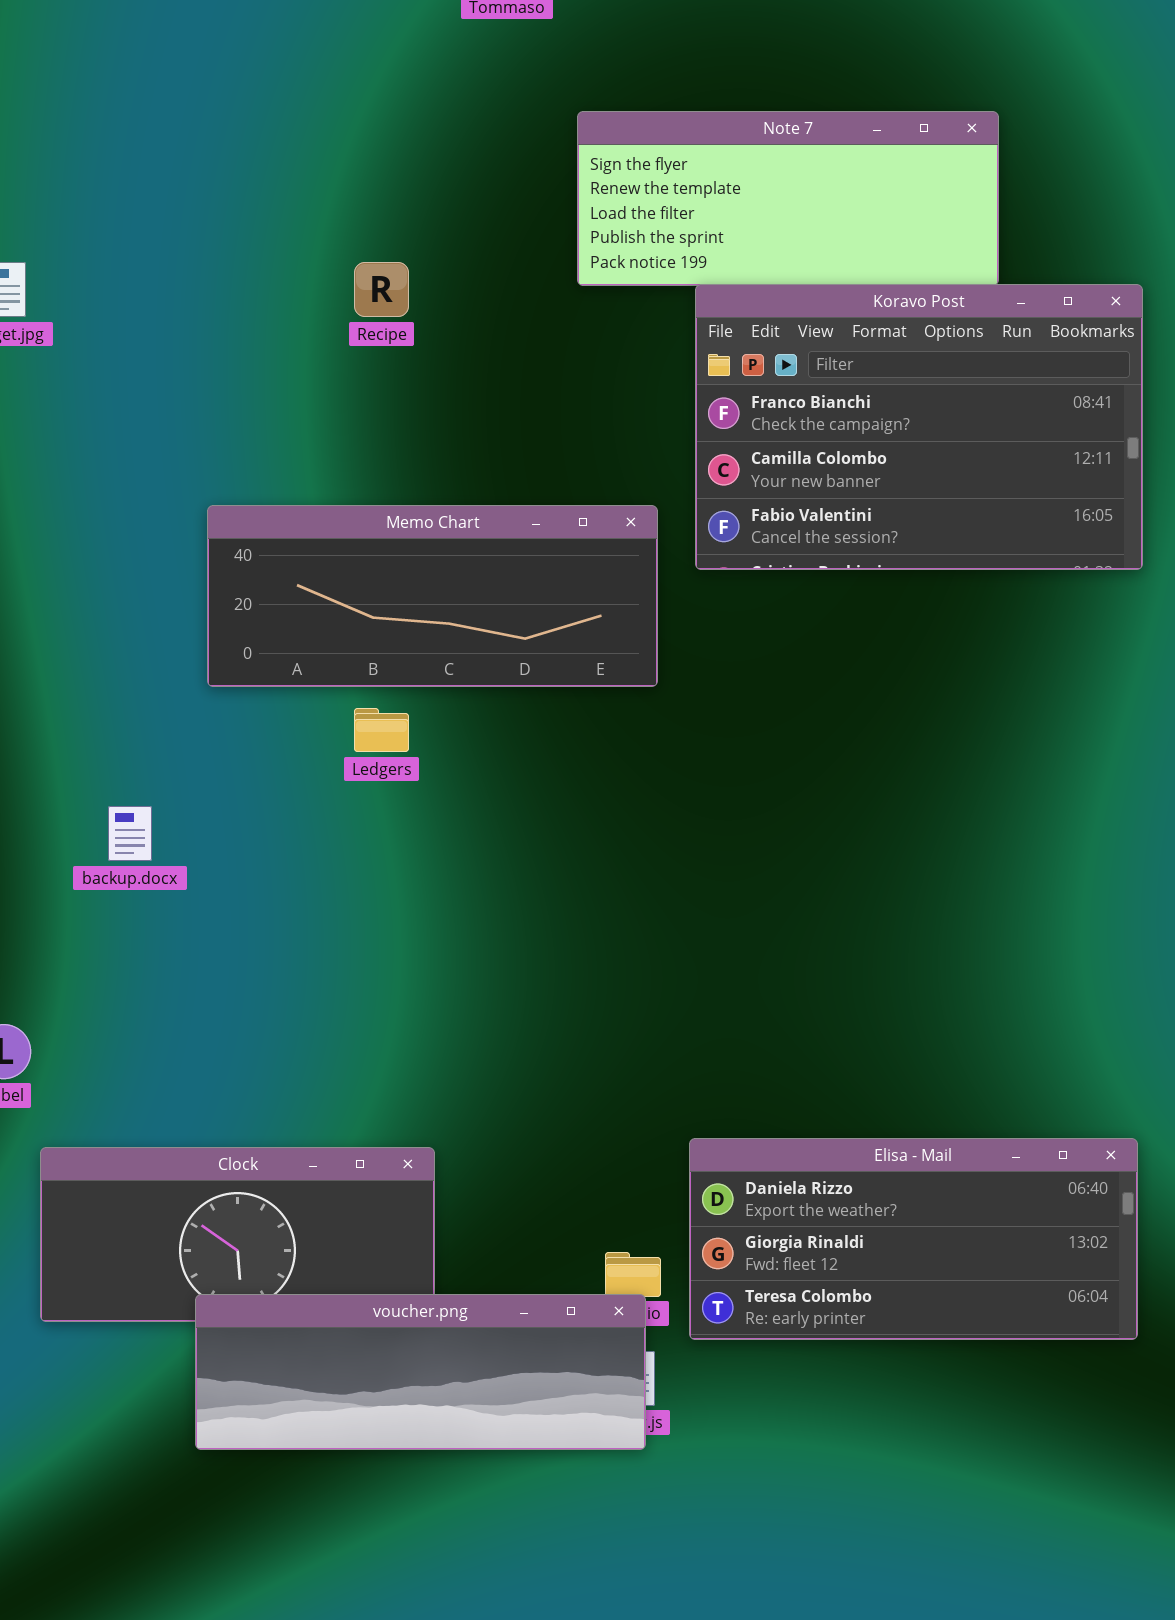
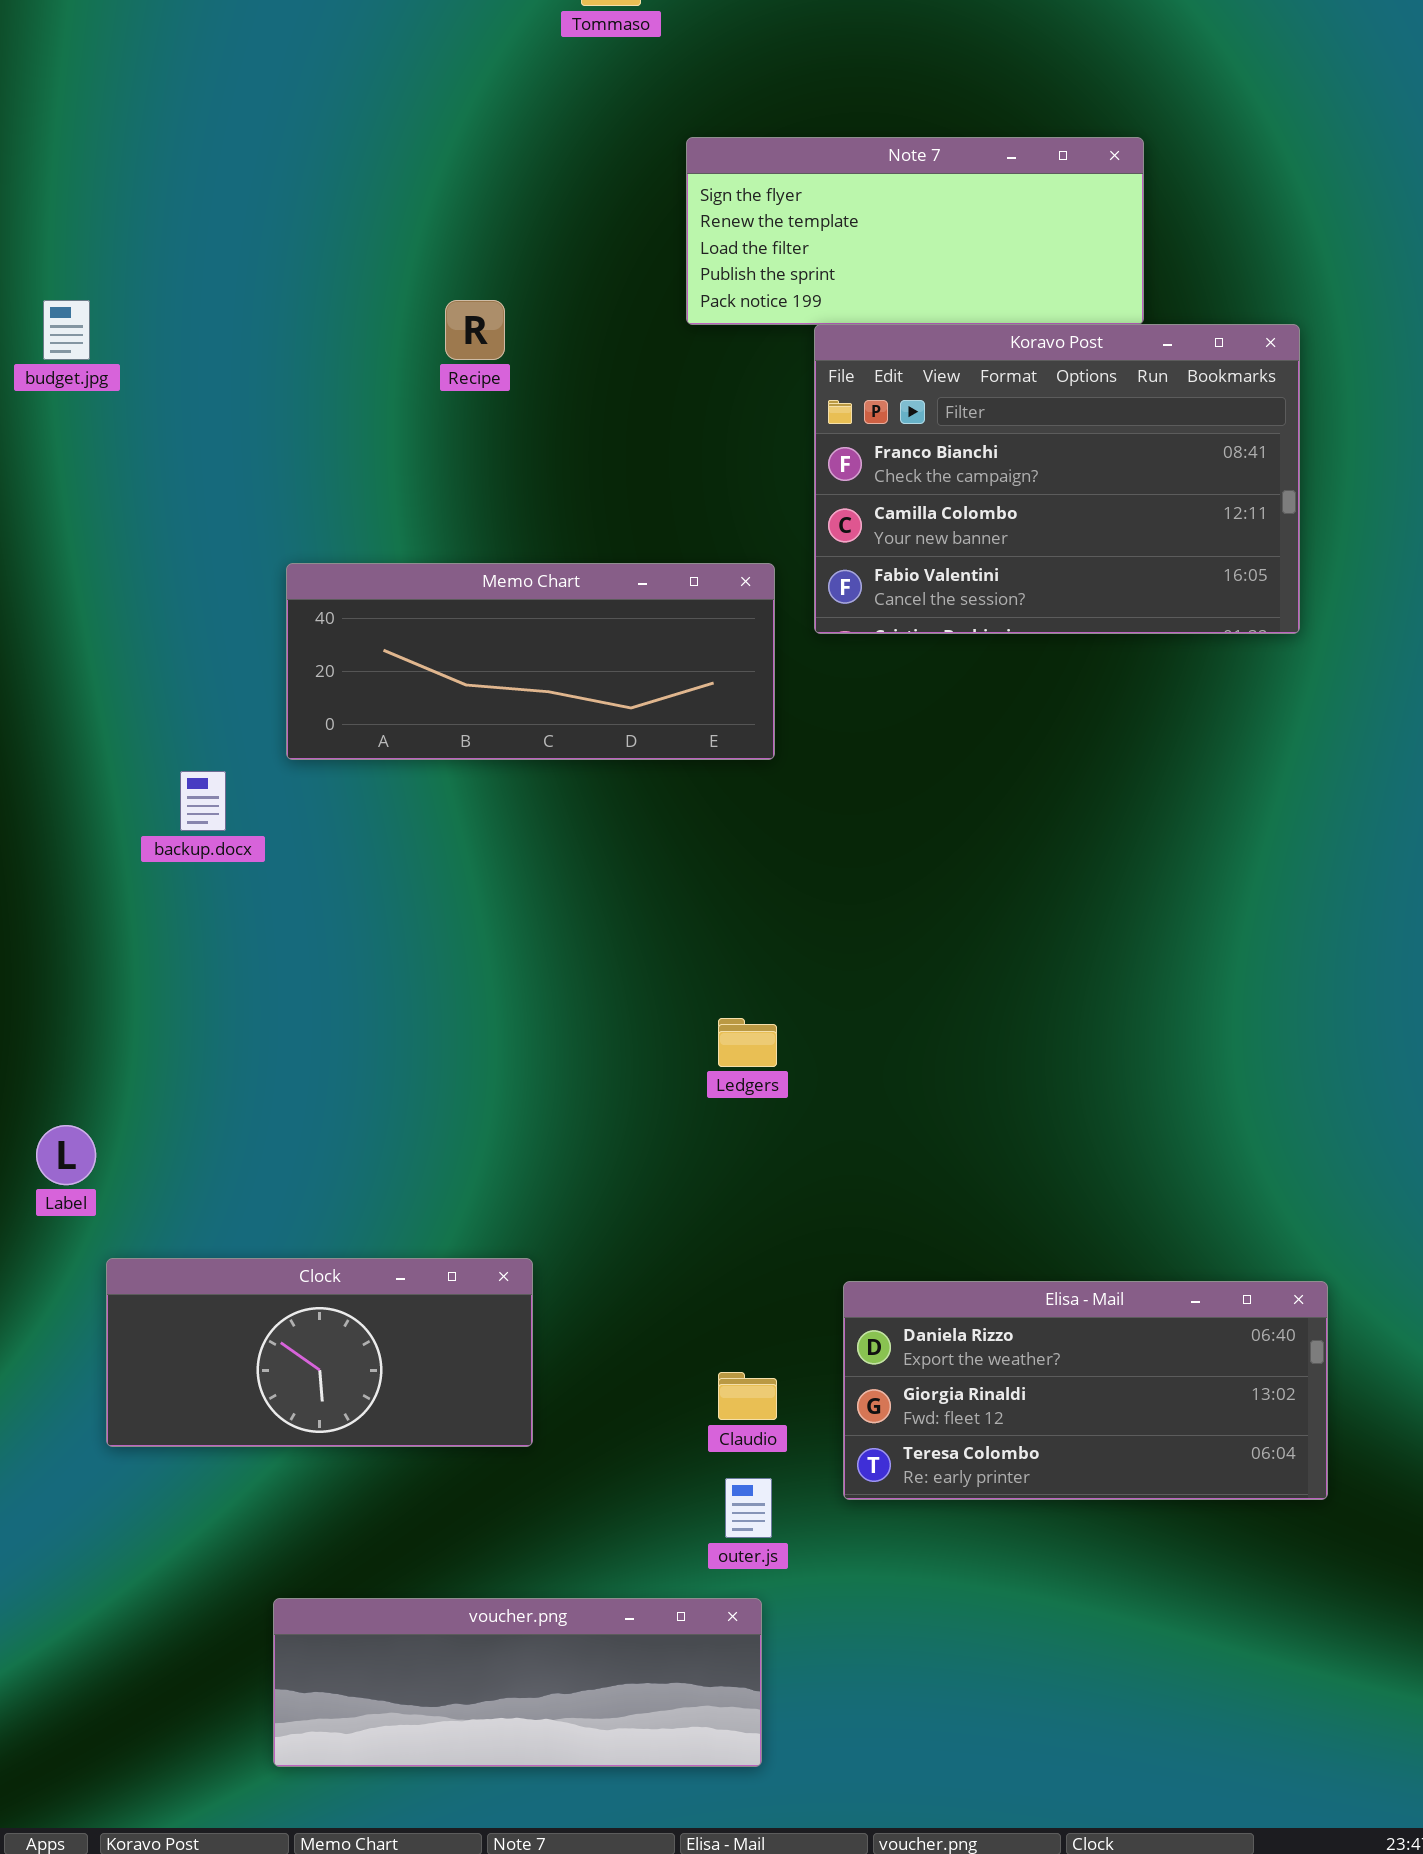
Ledgers: [354,708,409,752] -> [718,1018,777,1067], moved
backup.docx: [108,806,152,861] -> [180,771,226,831], moved
Elisa - Mail: [689,1138,1138,1340] -> [843,1281,1328,1500], moved
voucher.png: [195,1294,646,1450] -> [273,1598,762,1767], moved

